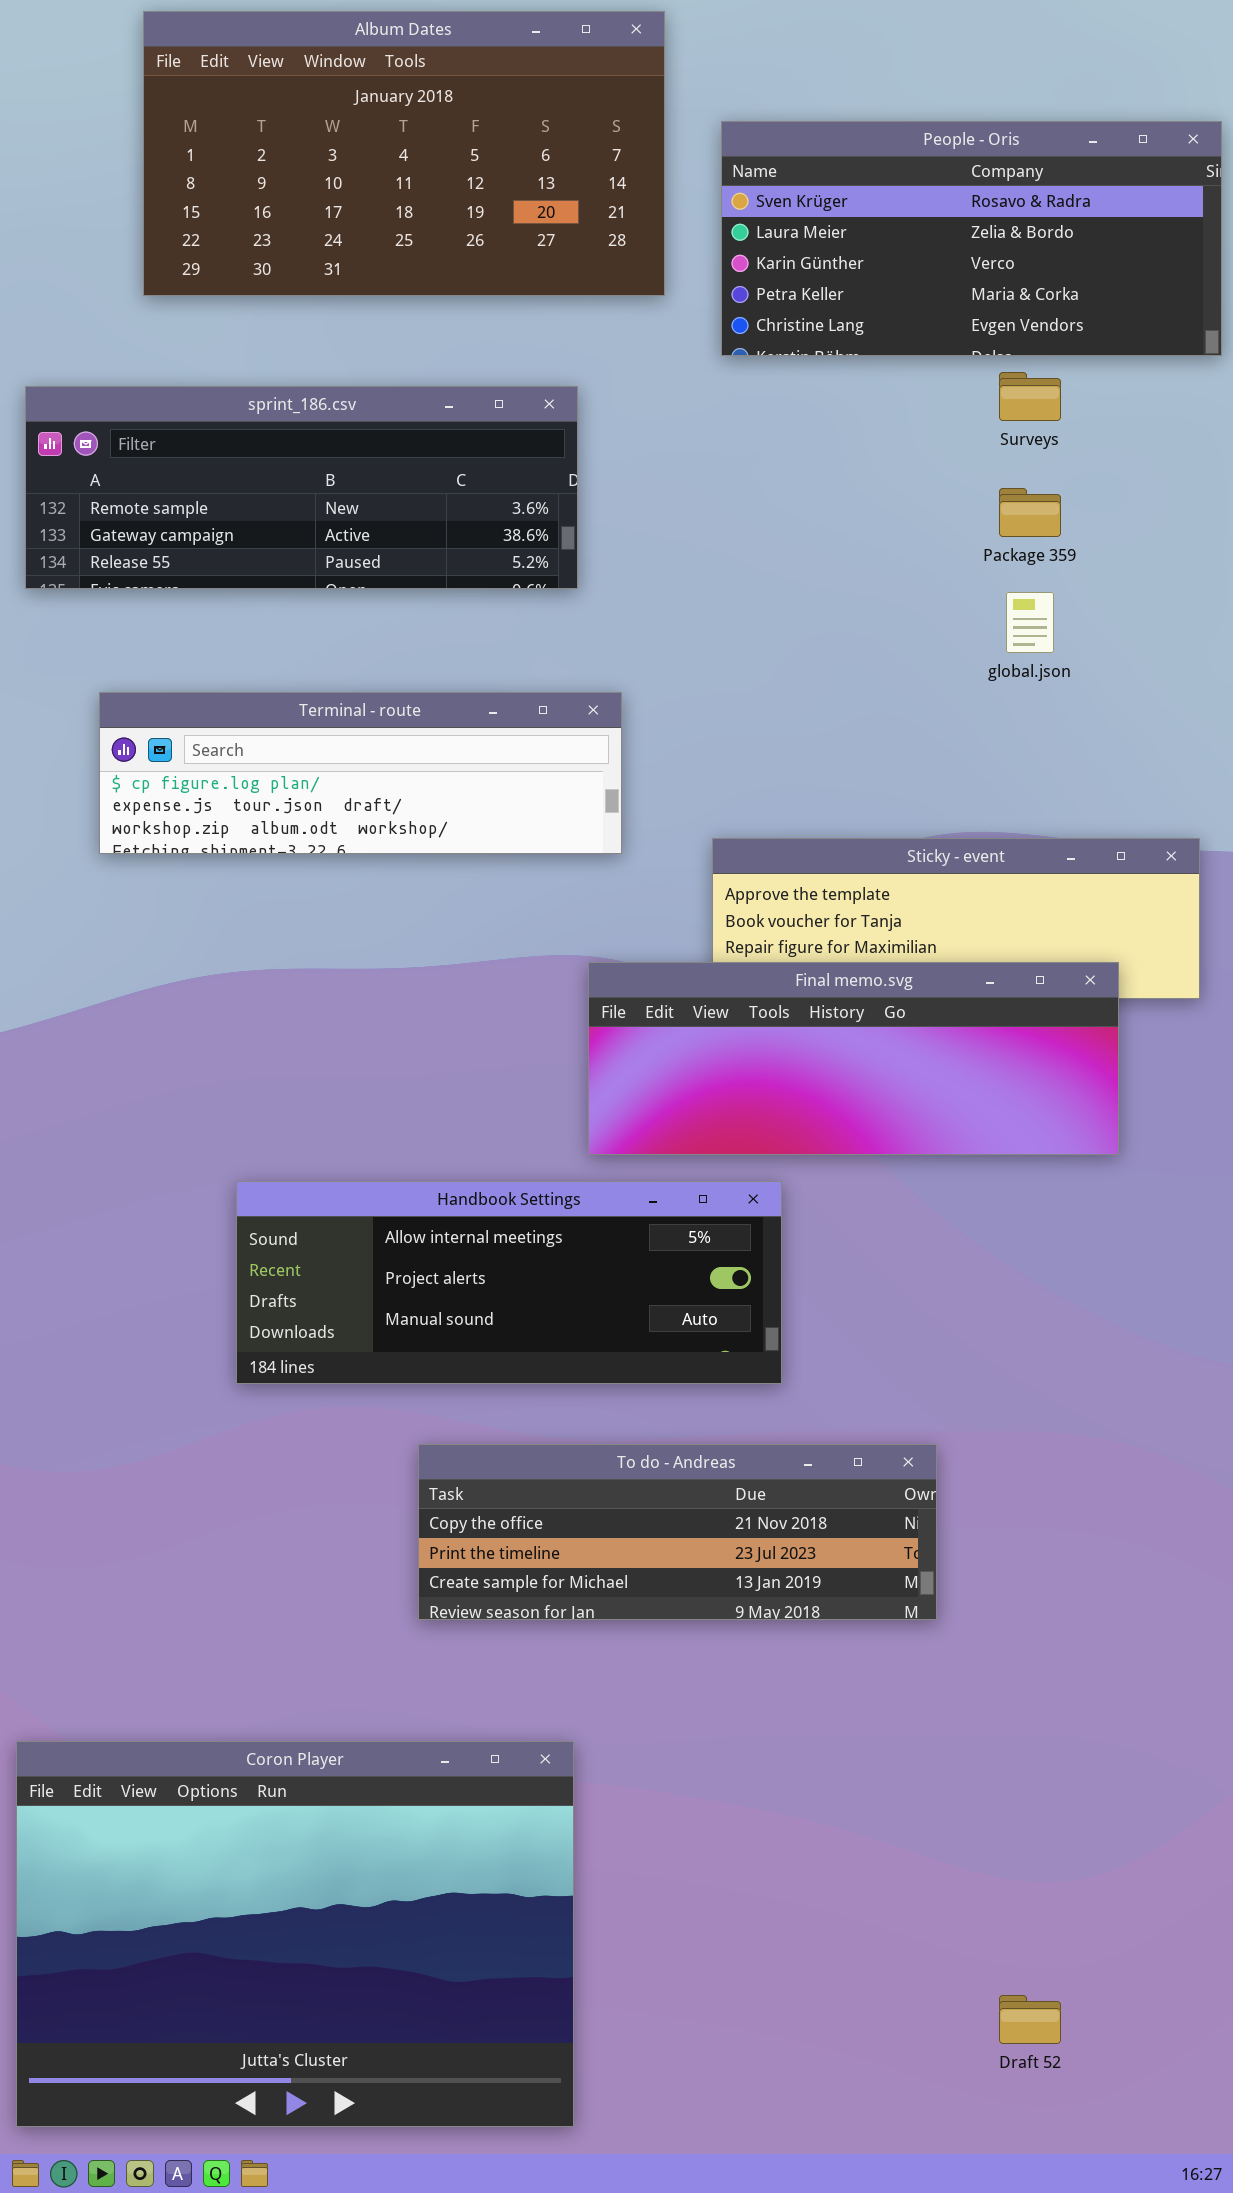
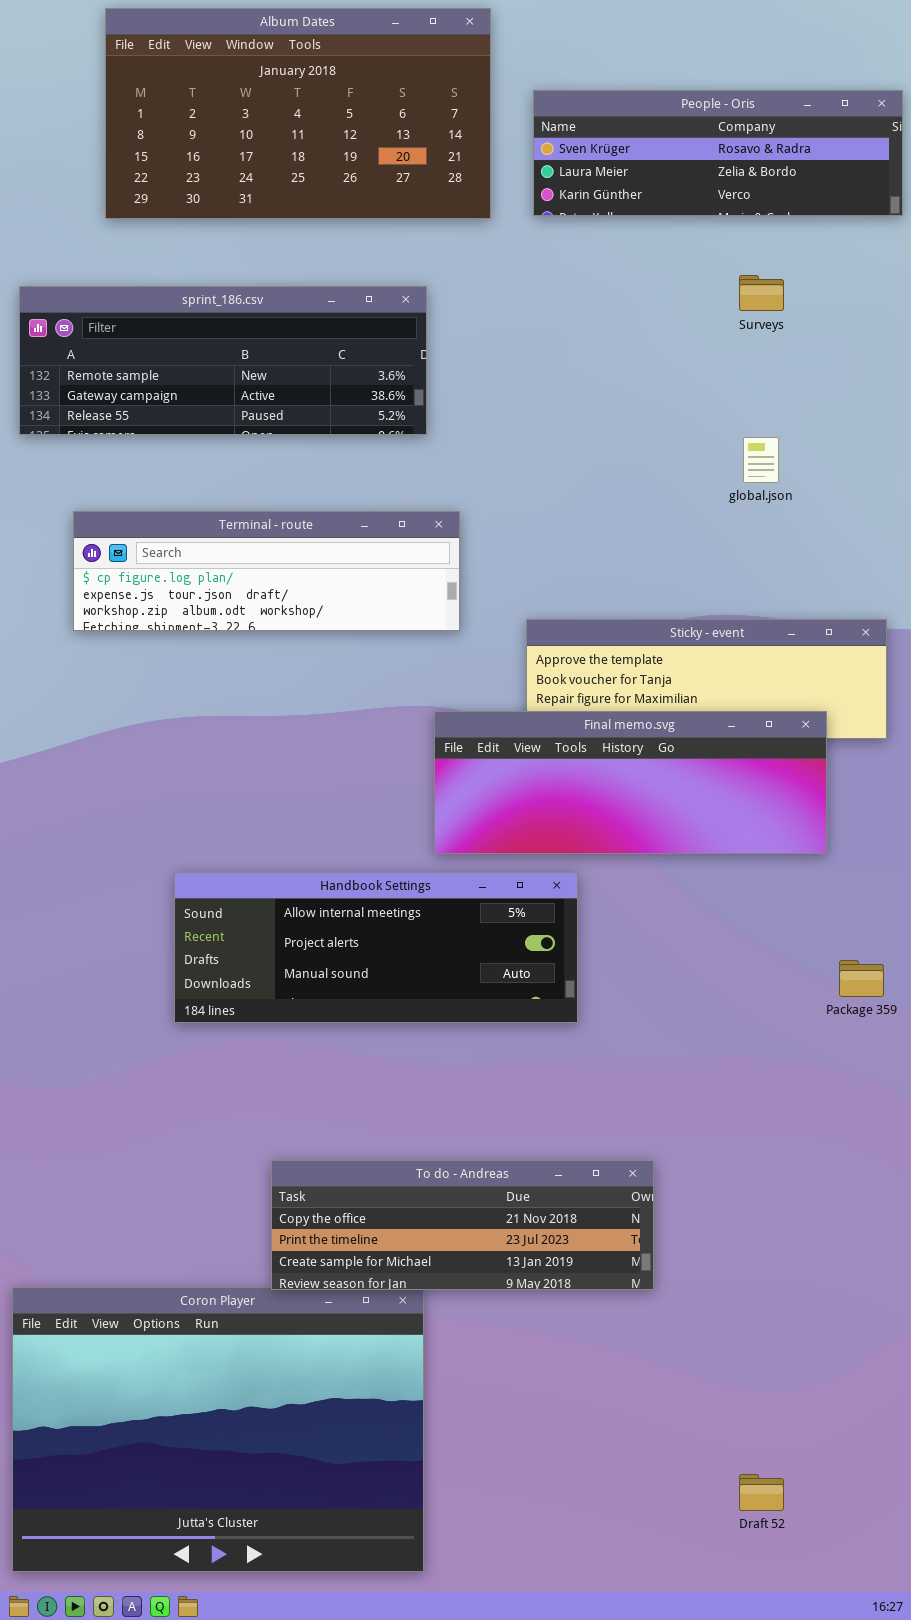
People - Oris: [721,121,1222,356] -> [533,90,903,216], resized
Package 359: [999,488,1061,537] -> [839,960,884,997], moved
To do - Andreas: [418,1444,937,1620] -> [271,1160,654,1290], moved

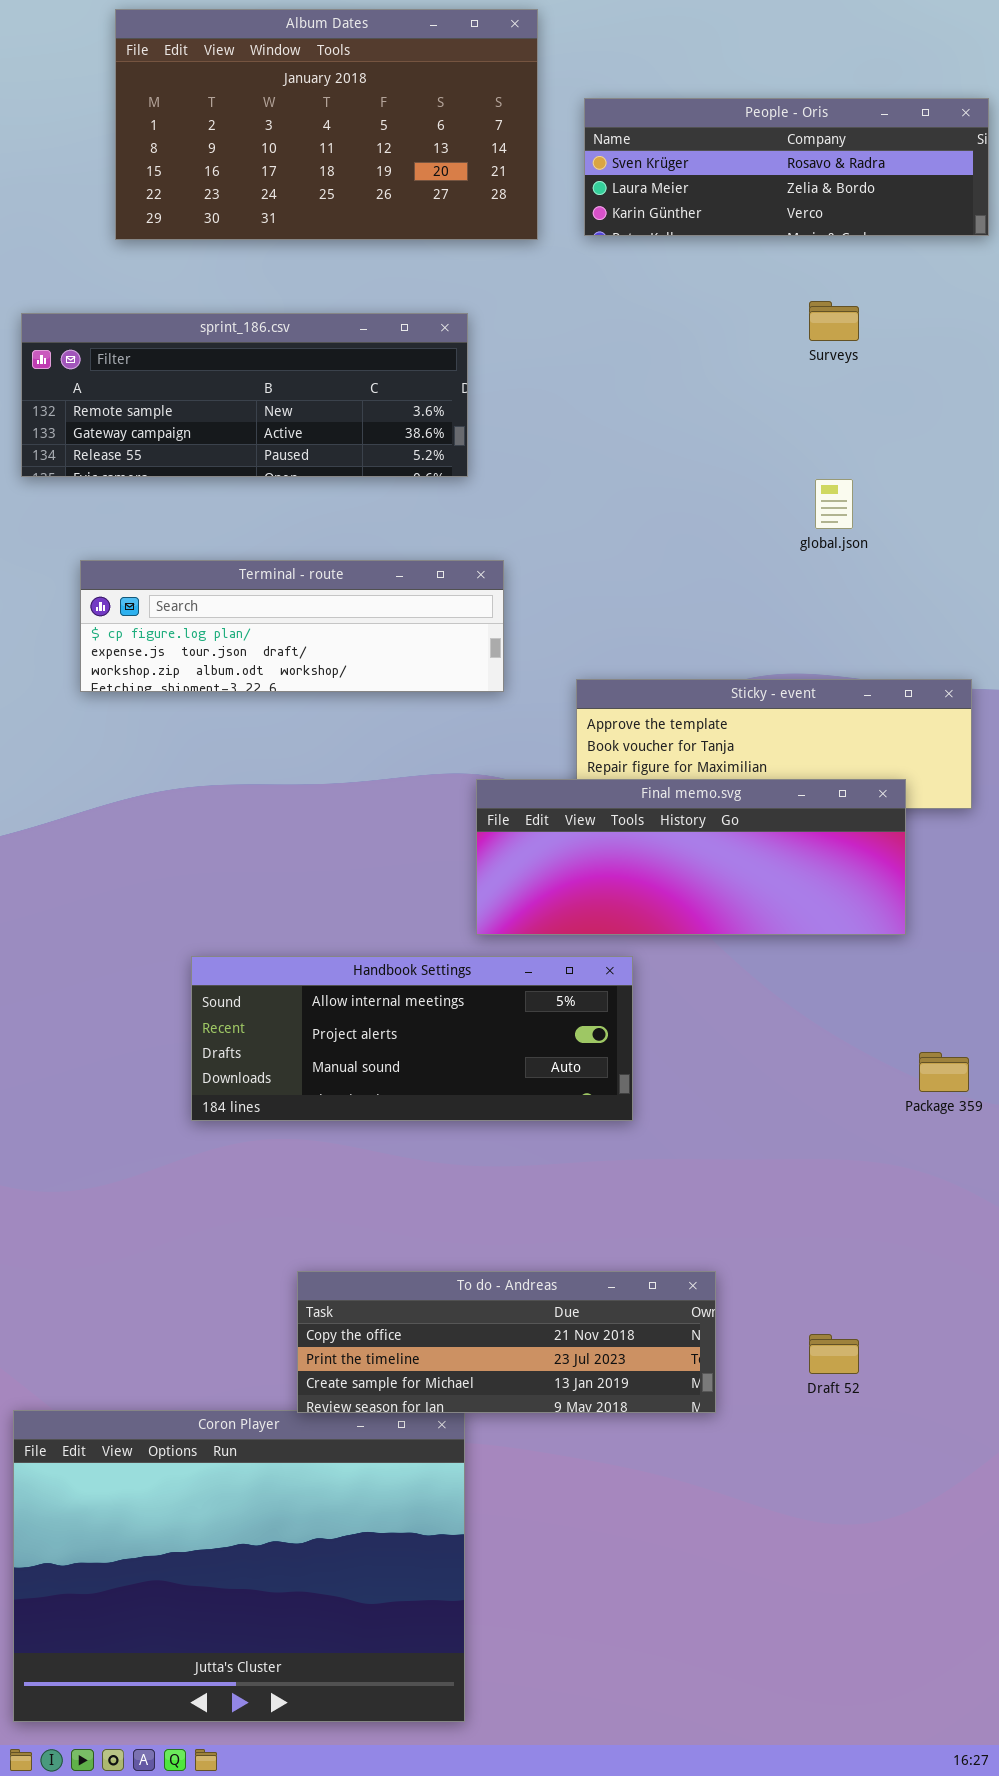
Draft 52: [739,1474,784,1511] -> [809,1334,859,1374], moved

